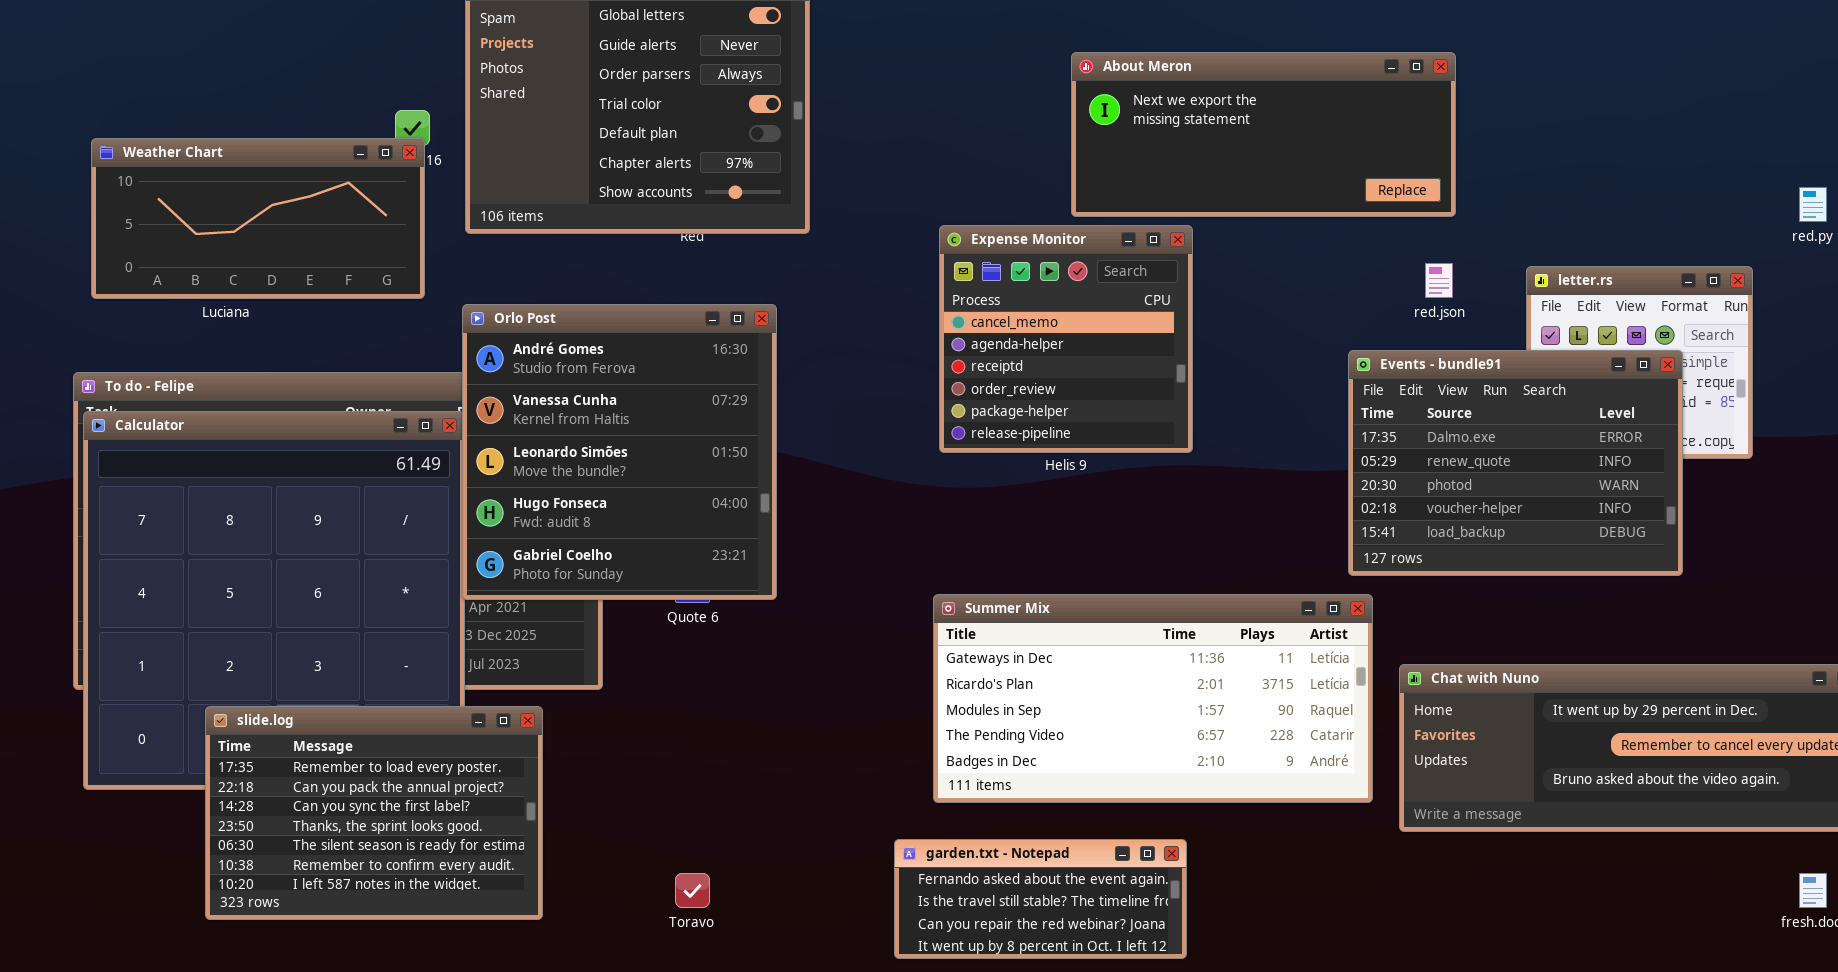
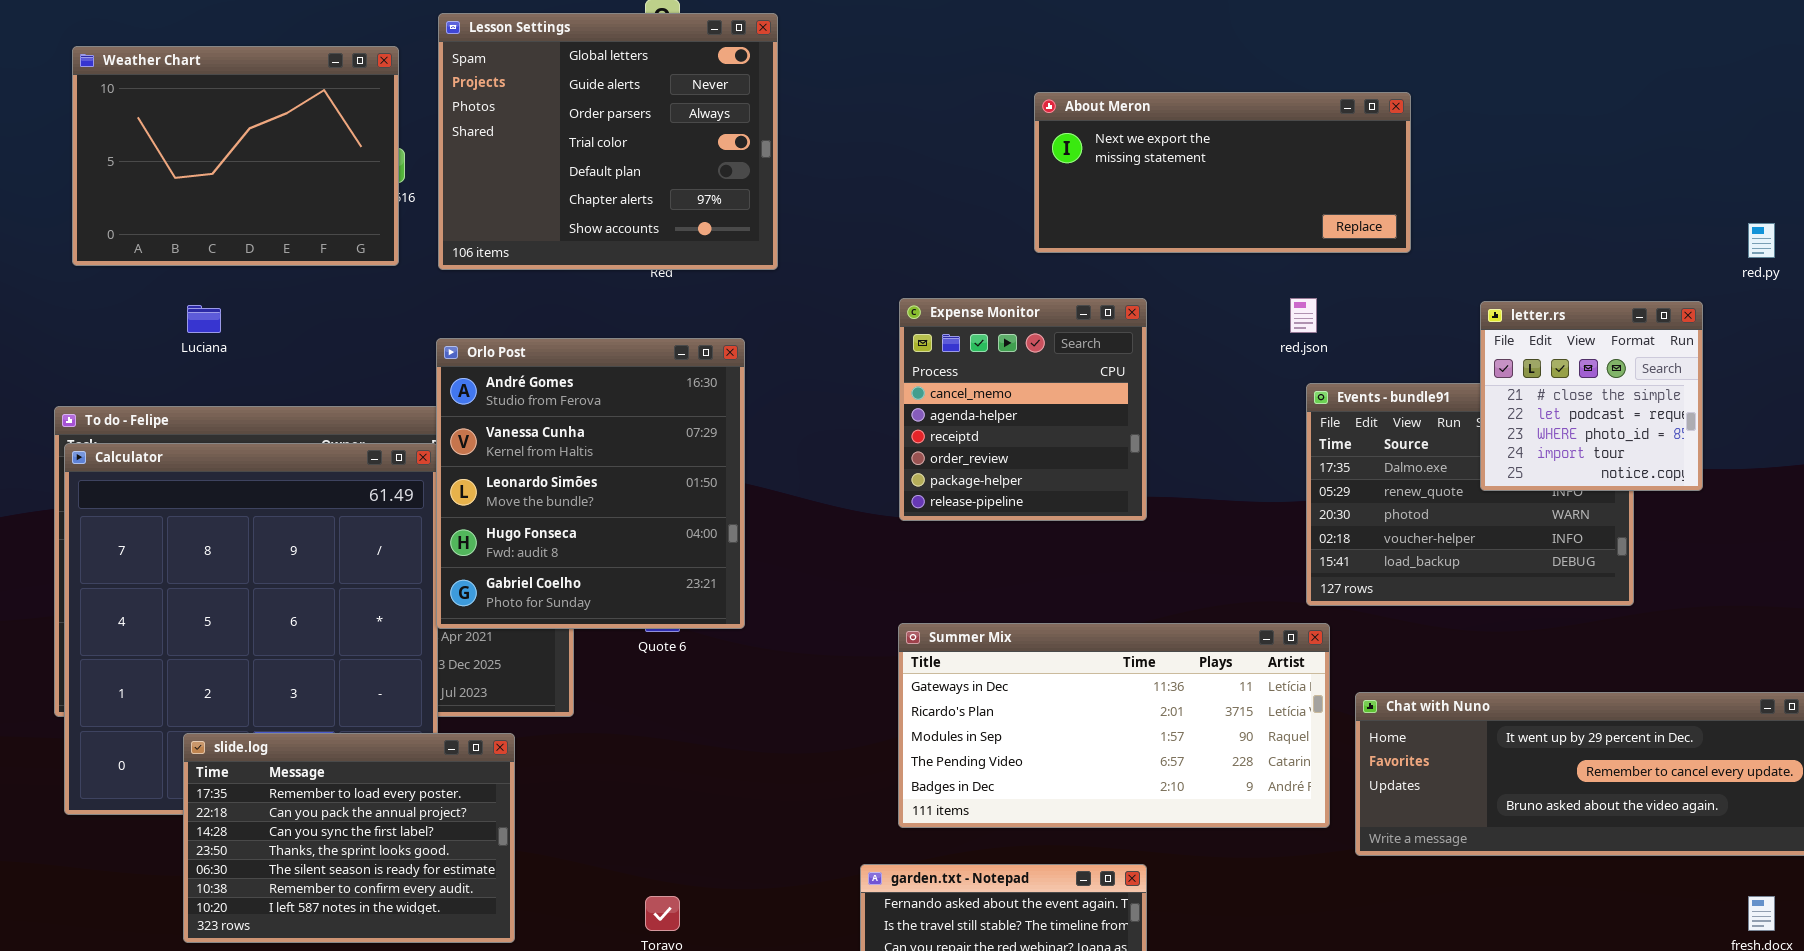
Weather Chart: [91,138,425,299] -> [72,46,399,266], moved, resized
Expense Monitor: [939,225,1193,453] -> [899,298,1147,521], moved
red.json: [1425,263,1453,298] -> [1290,298,1317,333], moved
letter.rs: [1526,266,1753,459] -> [1480,301,1703,491], raised

